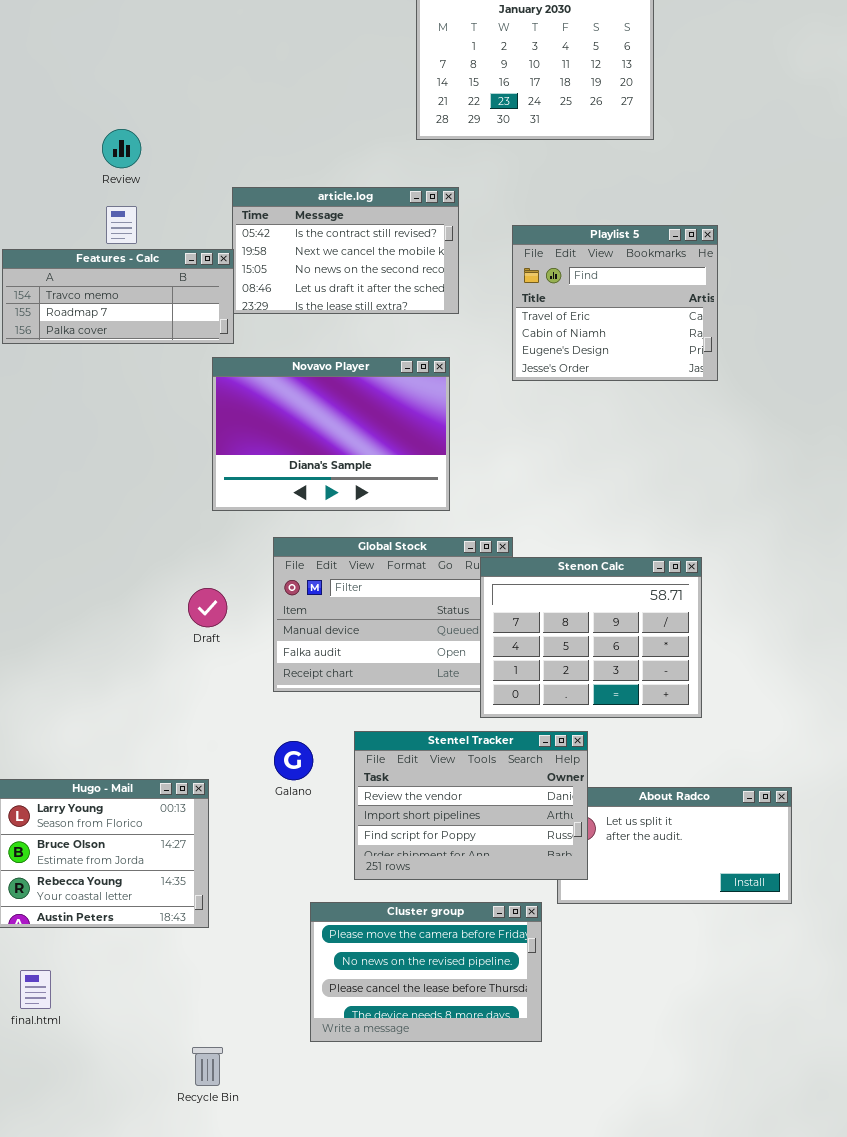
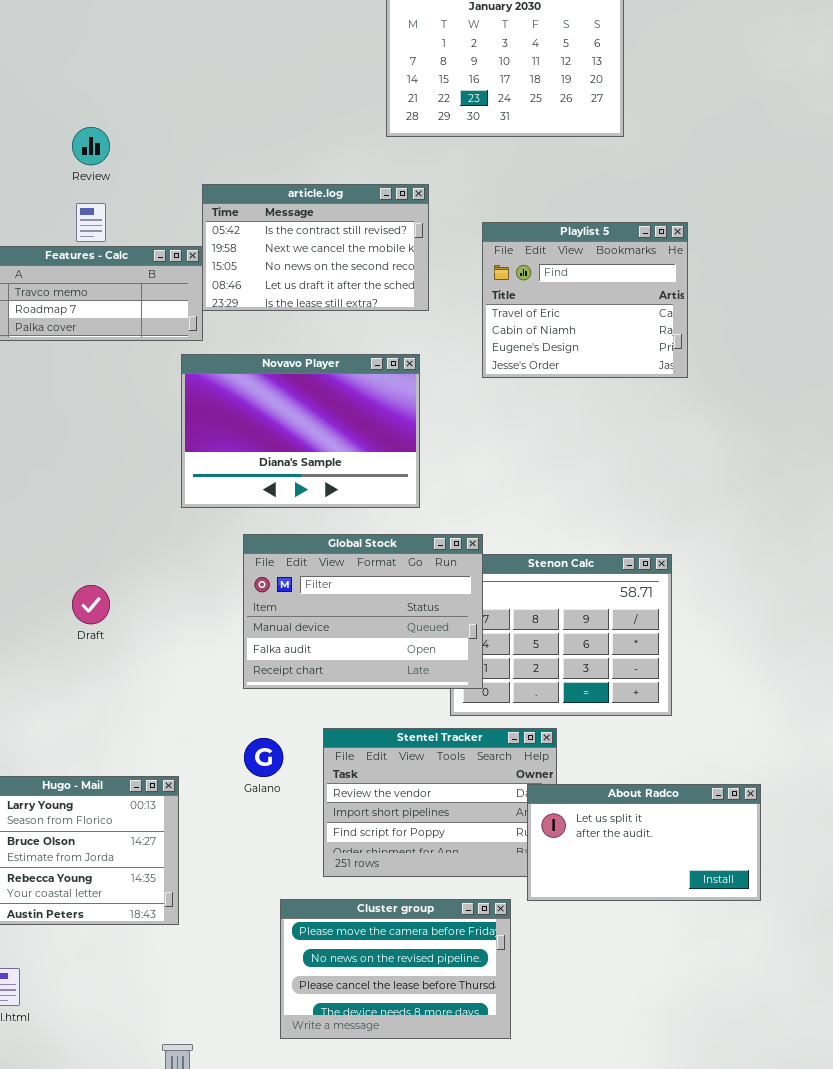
Global Stock: [273,537,513,692] -> [243,534,483,689], raised
Draft: [188,588,227,627] -> [72,585,110,624], moved
About Radco: [557,787,792,904] -> [527,784,761,901], raised

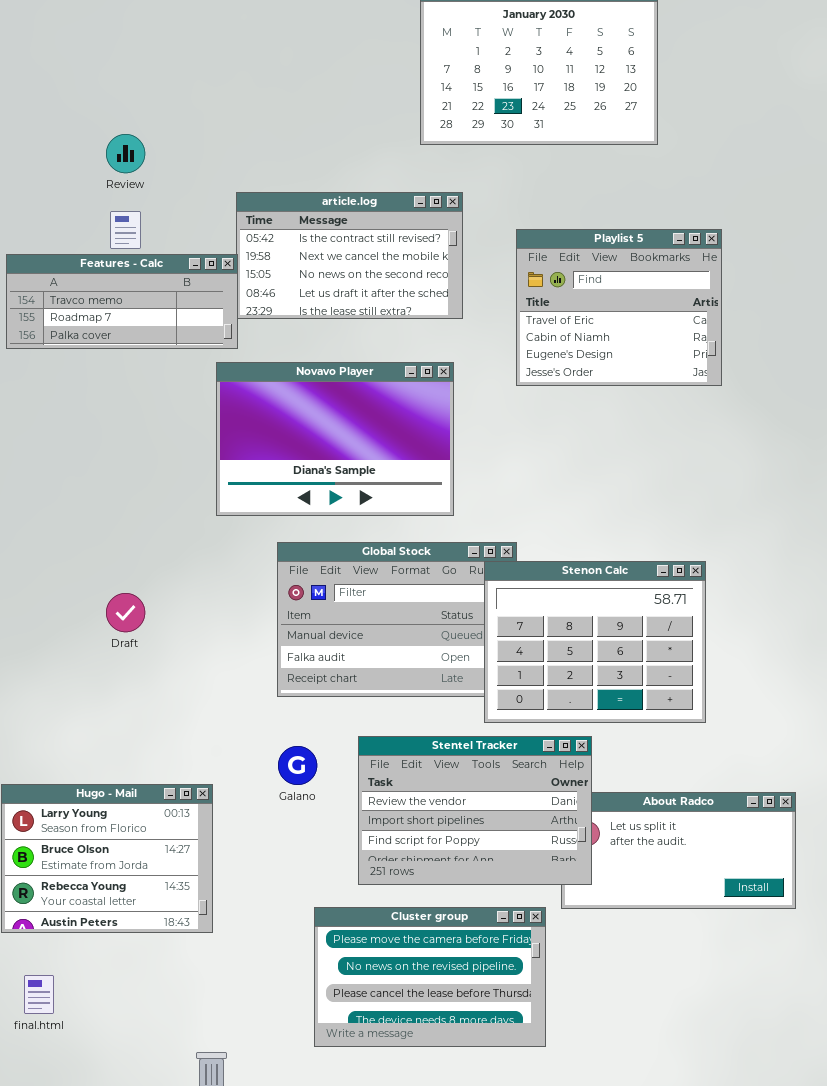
Stenon Calc: [450,554,672,716] -> [484,561,706,723], raised
Stentel Tracker: [323,728,557,877] -> [358,736,592,885], raised

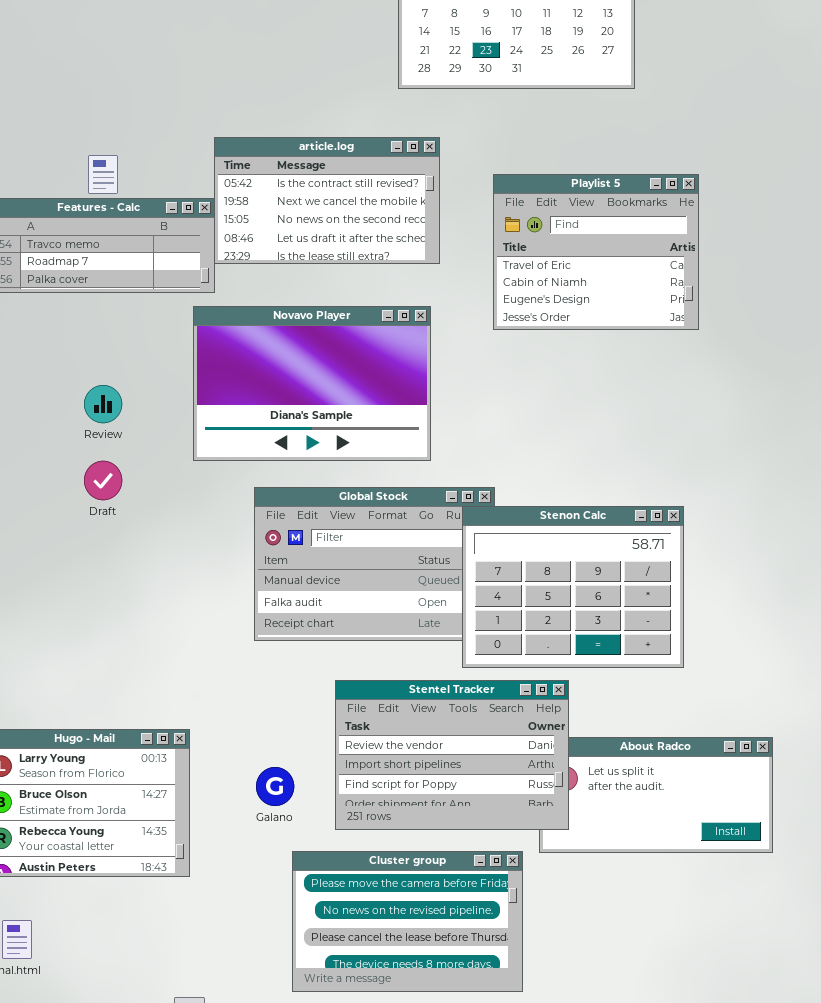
Review: [106,134,145,173] -> [84,385,122,423], moved
Draft: [106,593,145,632] -> [84,461,122,500], moved
Galano: [278,746,317,785] -> [256,767,294,806], moved

